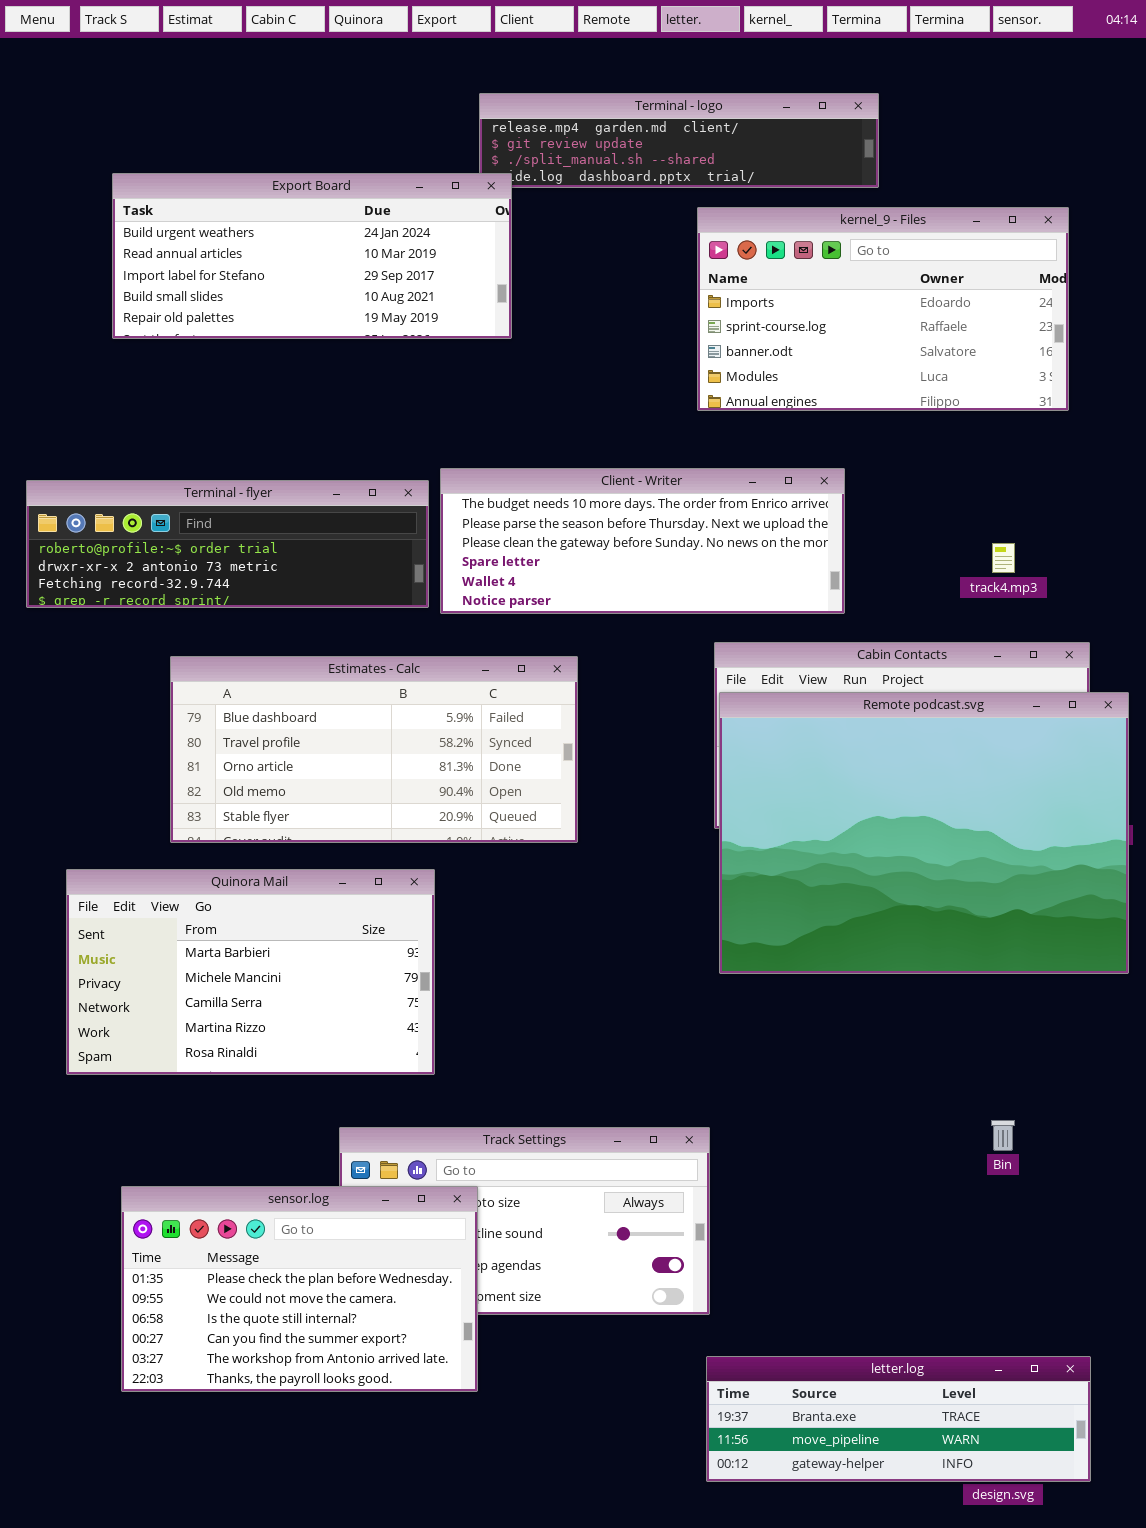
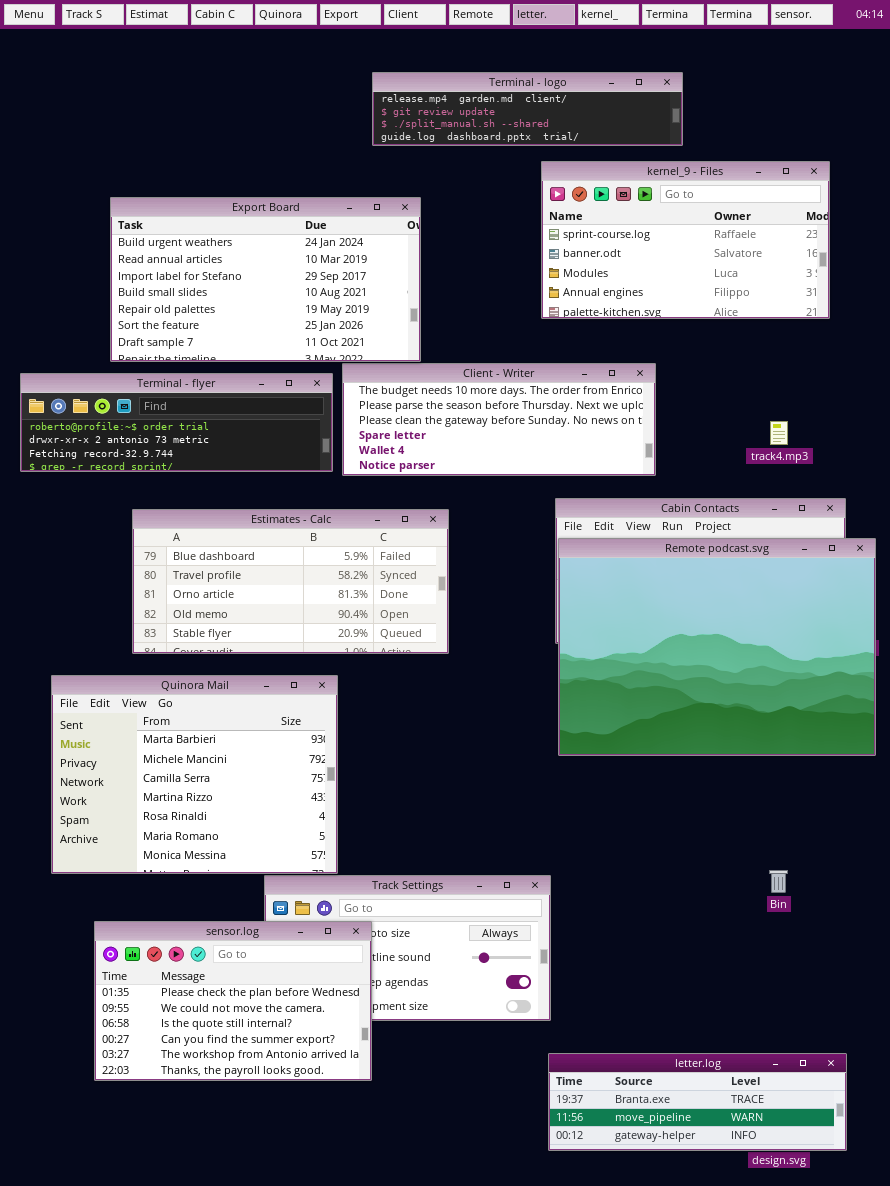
Export Board: [112,173,512,339] -> [110,197,421,362], moved, resized
kernel_9 - Files: [697,207,1069,411] -> [541,161,830,319], scrolled down 1 row
Quinora Mail: [66,869,435,1075] -> [51,675,338,874], resized

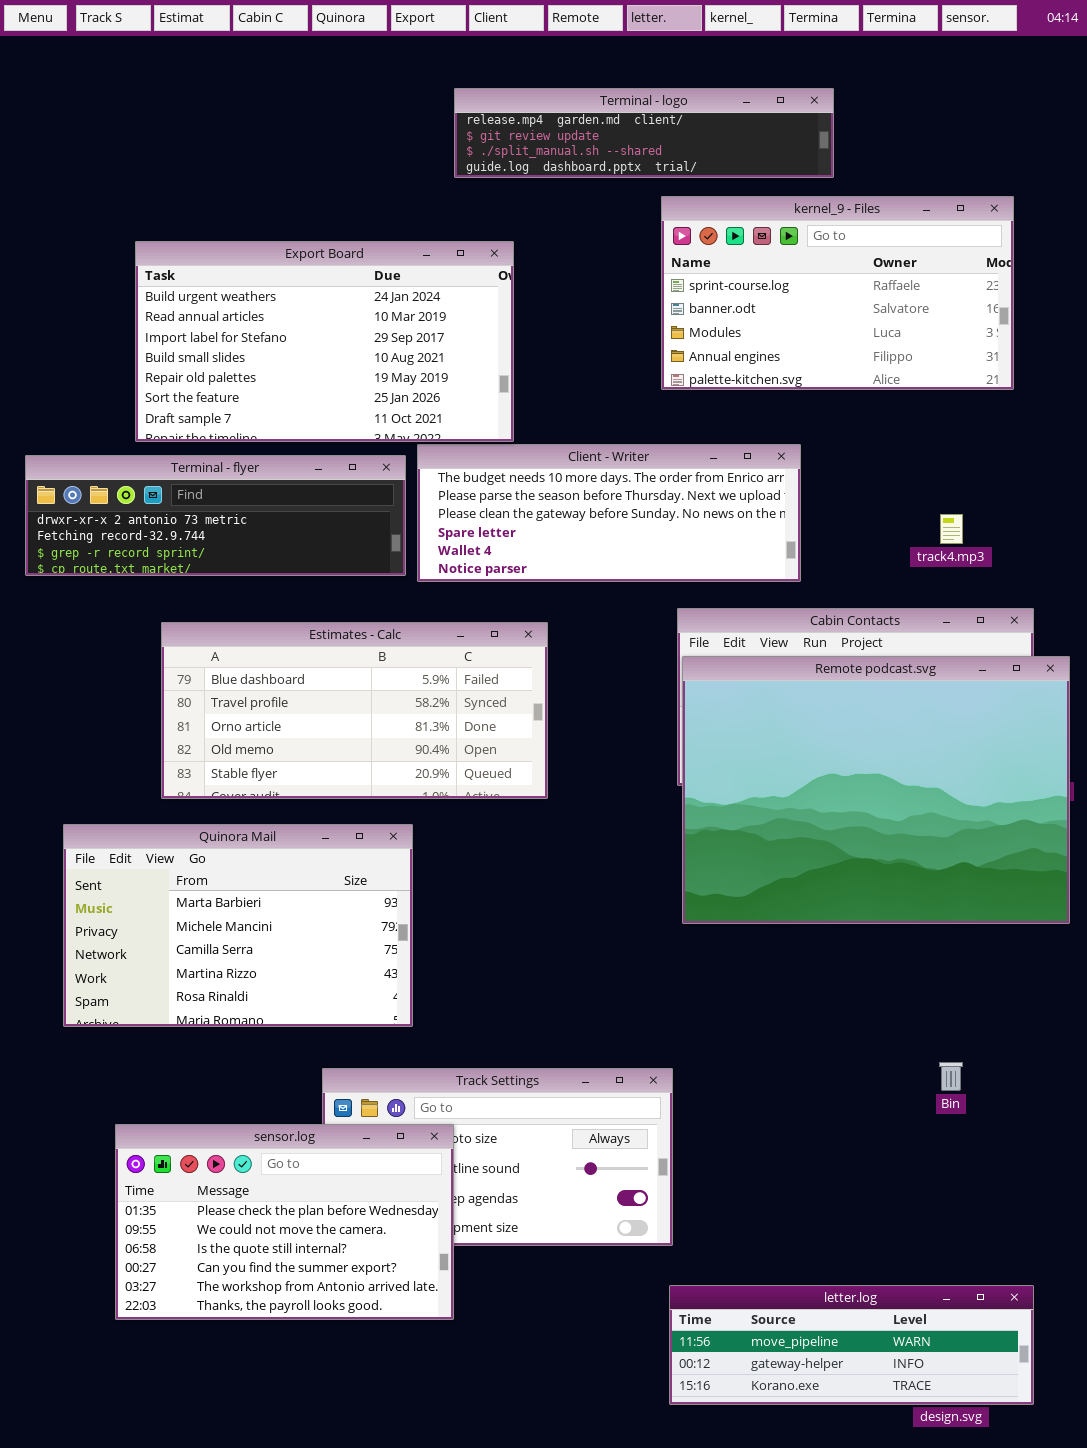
Terminal - flyer: [20,373,333,472] -> [25,455,406,576], scrolled down 1 row
Quinora Mail: [51,675,338,874] -> [63,824,413,1027], resized
letter.log: [548,1053,847,1151] -> [669,1285,1034,1405], scrolled down 1 row

